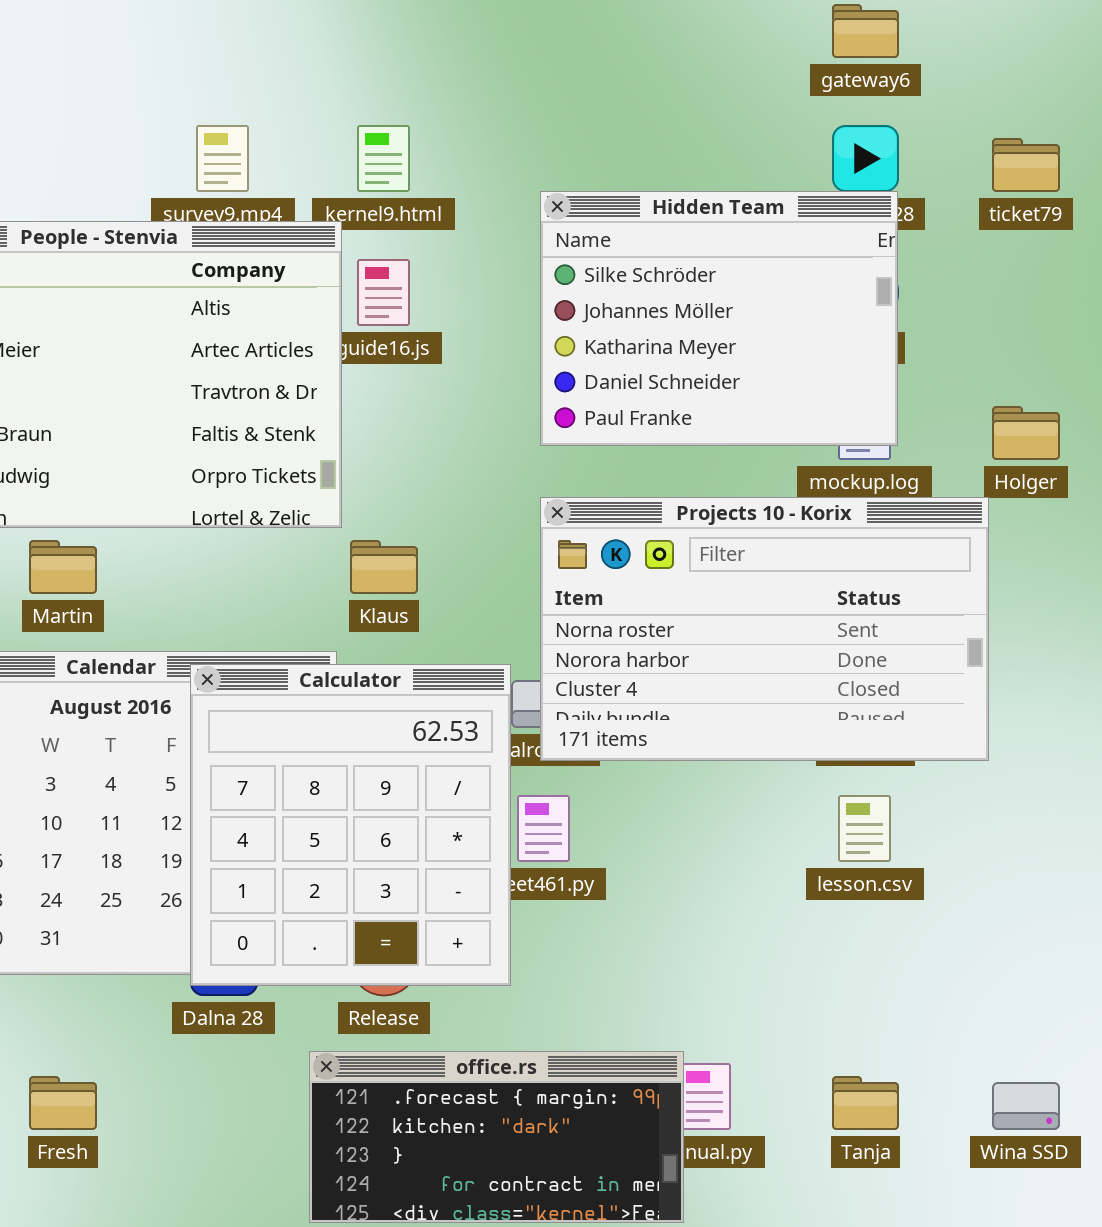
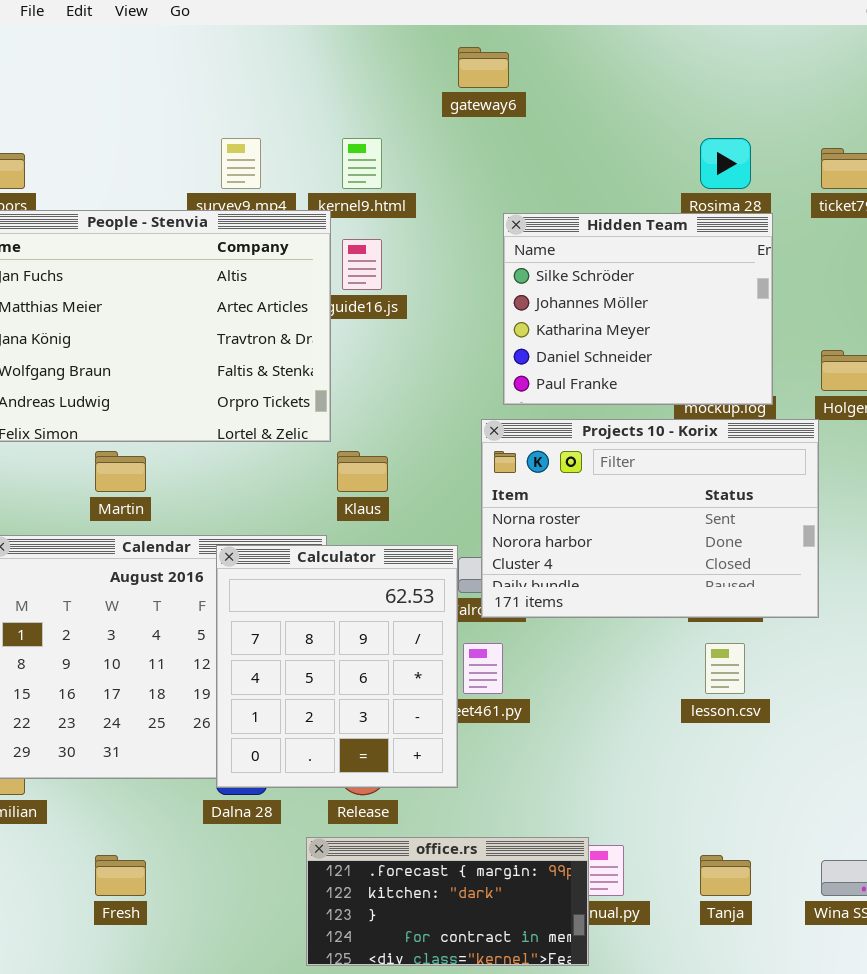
gateway6: [832,4,899,58] -> [458,47,509,88], moved
Hidden Team: [540,191,898,446] -> [503,213,773,405], moved

